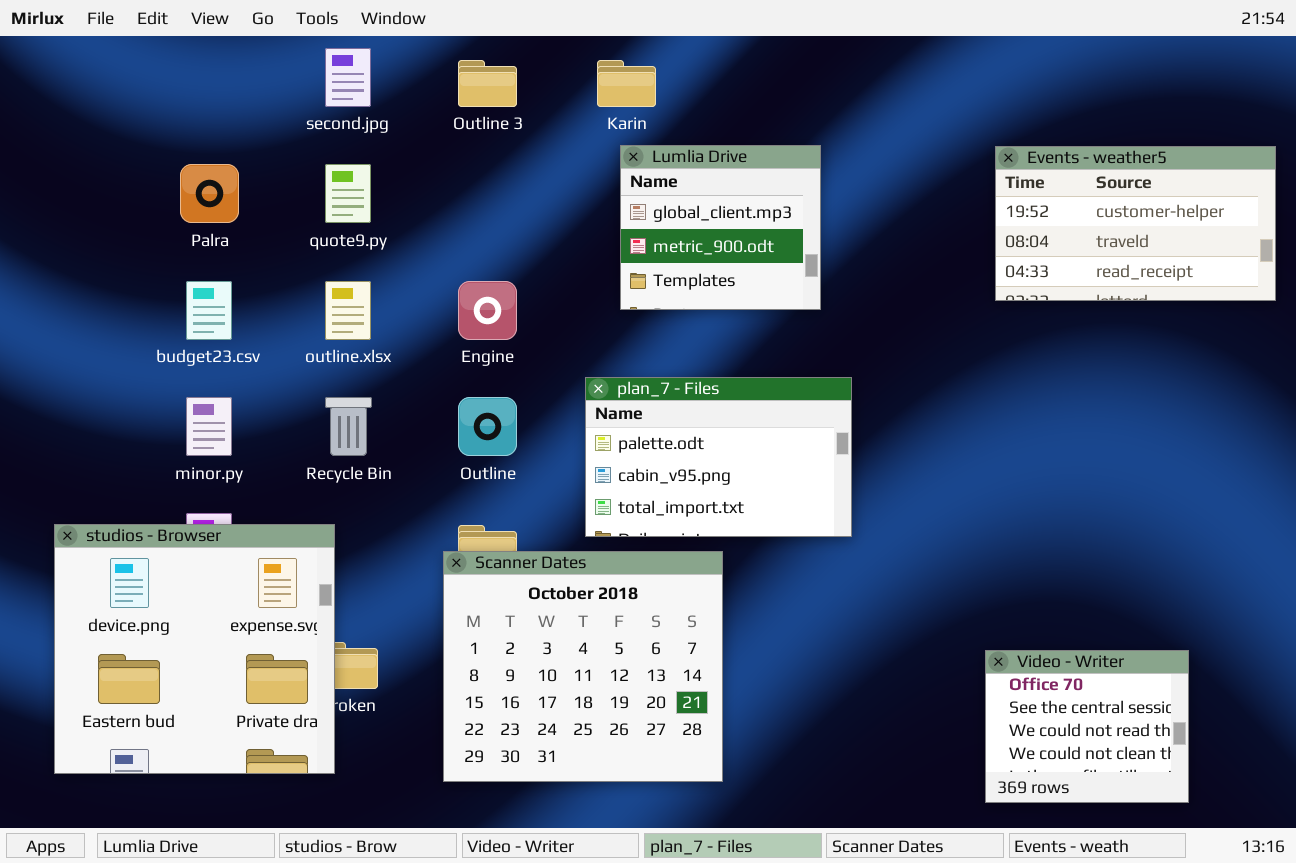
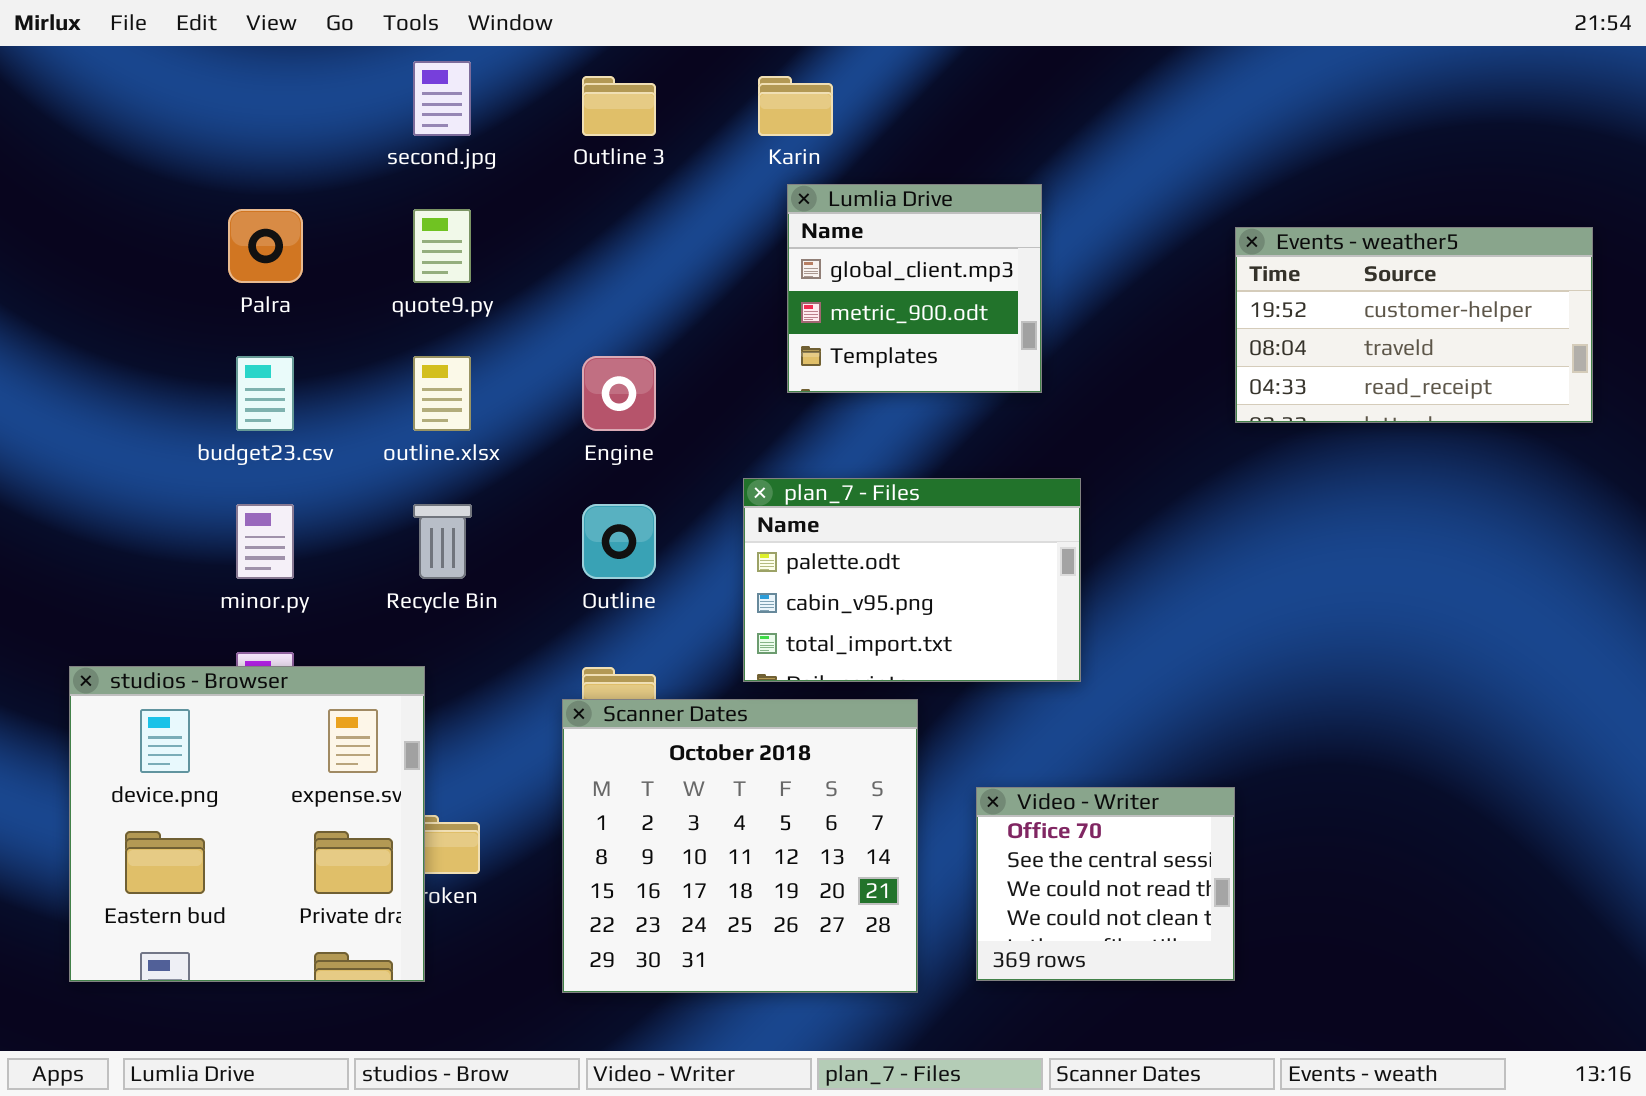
Events - weather5: [995,146,1276,301] -> [1235,227,1593,423], moved
Video - Writer: [985,650,1189,803] -> [976,787,1235,981], moved

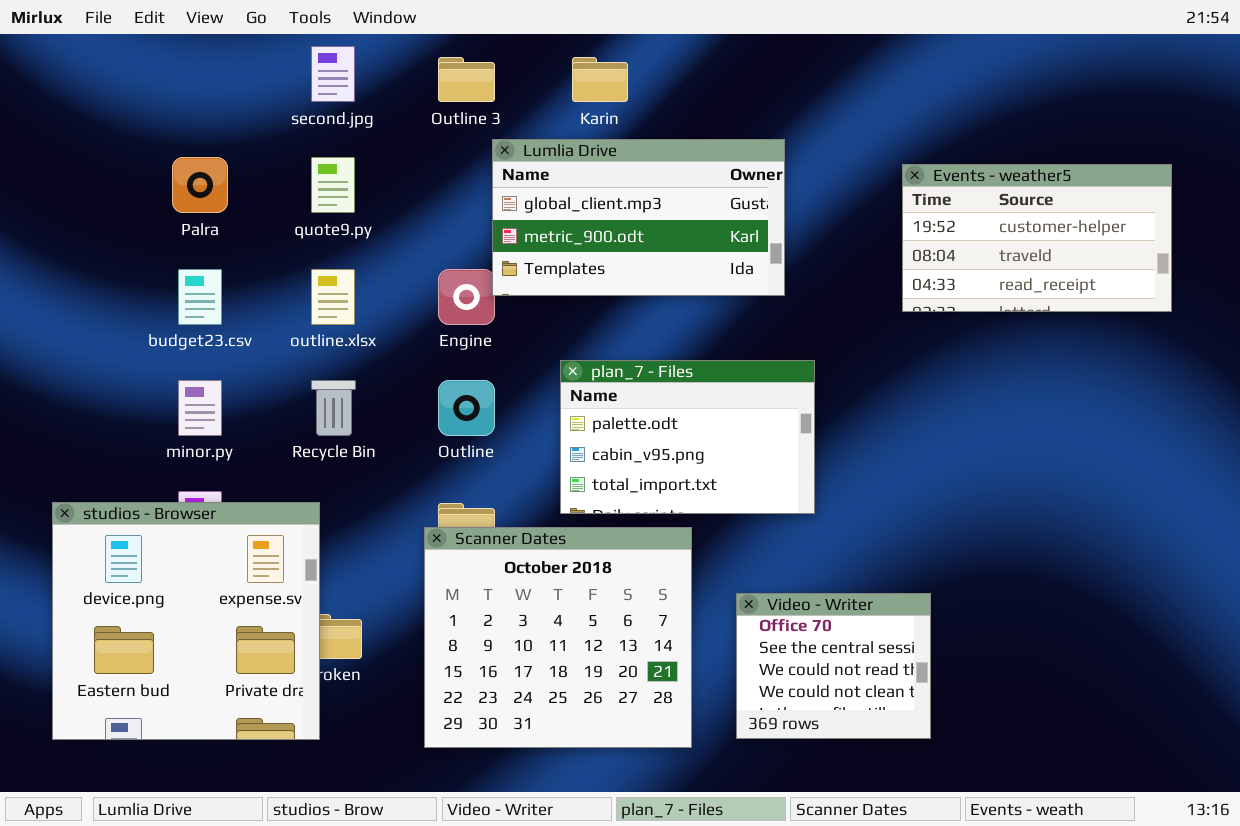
Lumlia Drive: [787,184,1042,393] -> [492,139,785,296], resized
Events - weather5: [1235,227,1593,423] -> [902,164,1172,312], moved

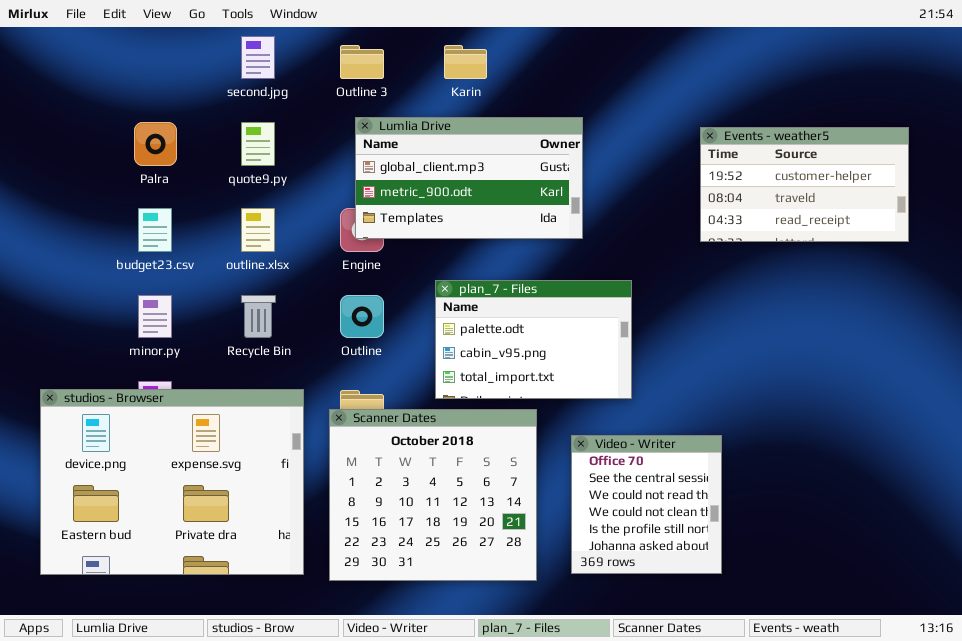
Lumlia Drive: [492,139,785,296] -> [355,117,583,239], moved
studios - Browser: [52,502,320,740] -> [40,389,304,575], resized
Video - Writer: [736,593,931,739] -> [571,435,722,574], resized

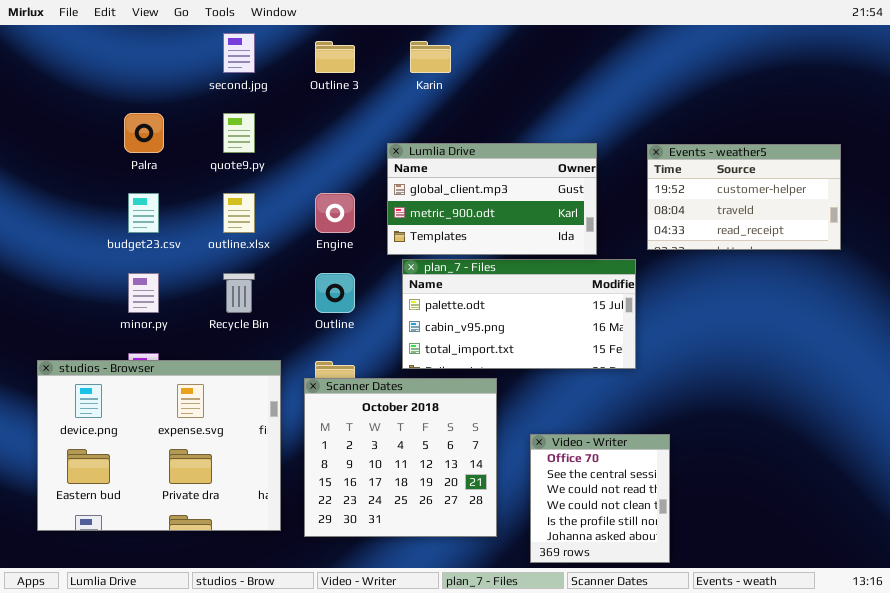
Lumlia Drive: [355,117,583,239] -> [387,143,597,255], moved
Events - weather5: [700,127,909,242] -> [647,144,841,250], moved
plan_7 - Files: [435,280,632,399] -> [402,259,636,369], resized
Video - Writer: [571,435,722,574] -> [530,434,670,563], moved

